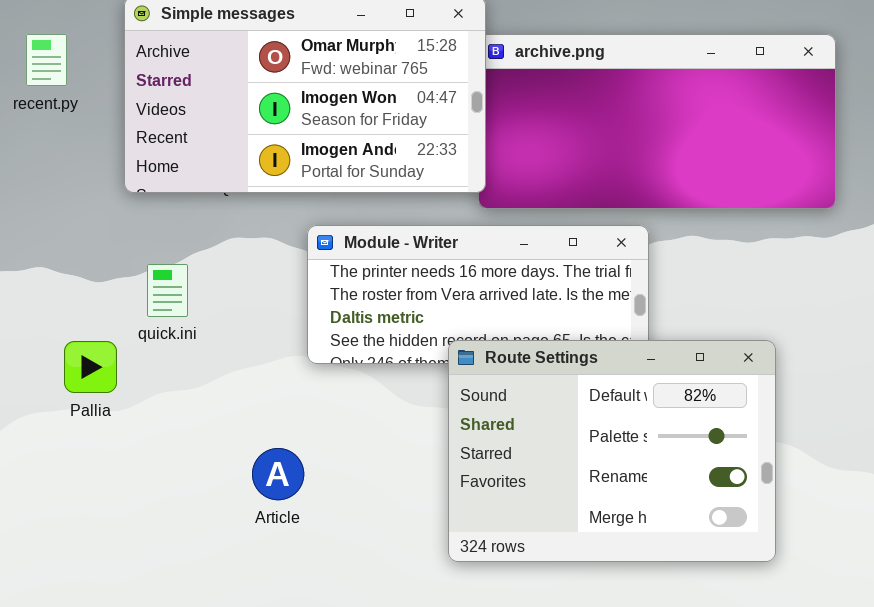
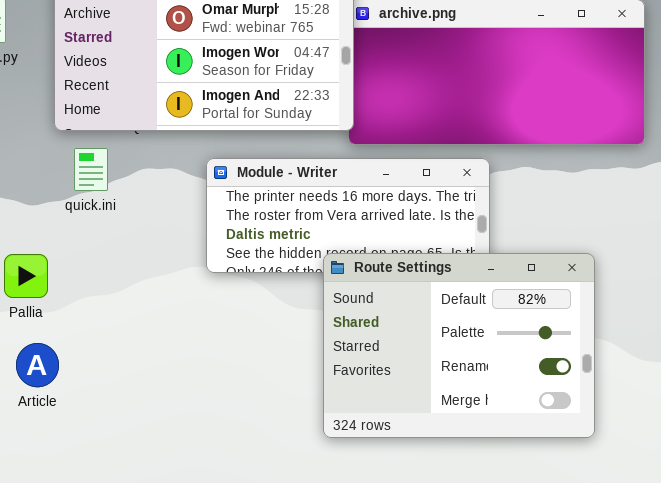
quick.ini: [147,264,188,317] -> [74,148,108,191], moved
Article: [252,448,304,500] -> [16,343,59,387], moved

